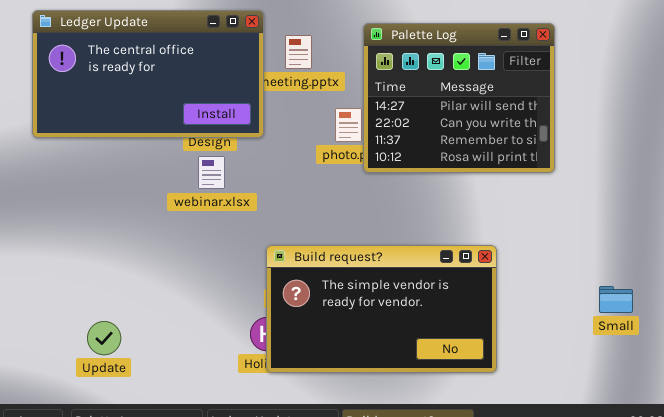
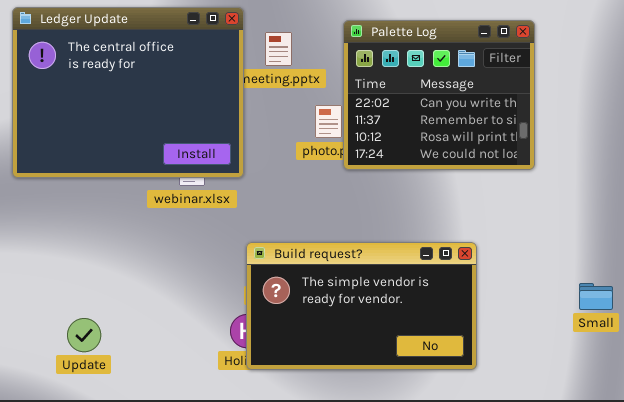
Ledger Update: [32,10,264,138] -> [12,7,244,178], resized
Palette Log: [363,23,555,173] -> [343,20,535,170], scrolled down 1 row

